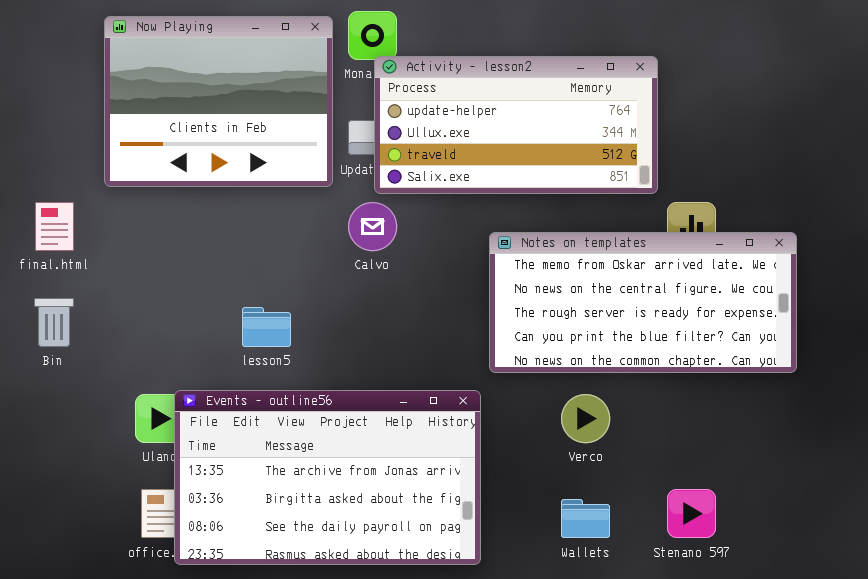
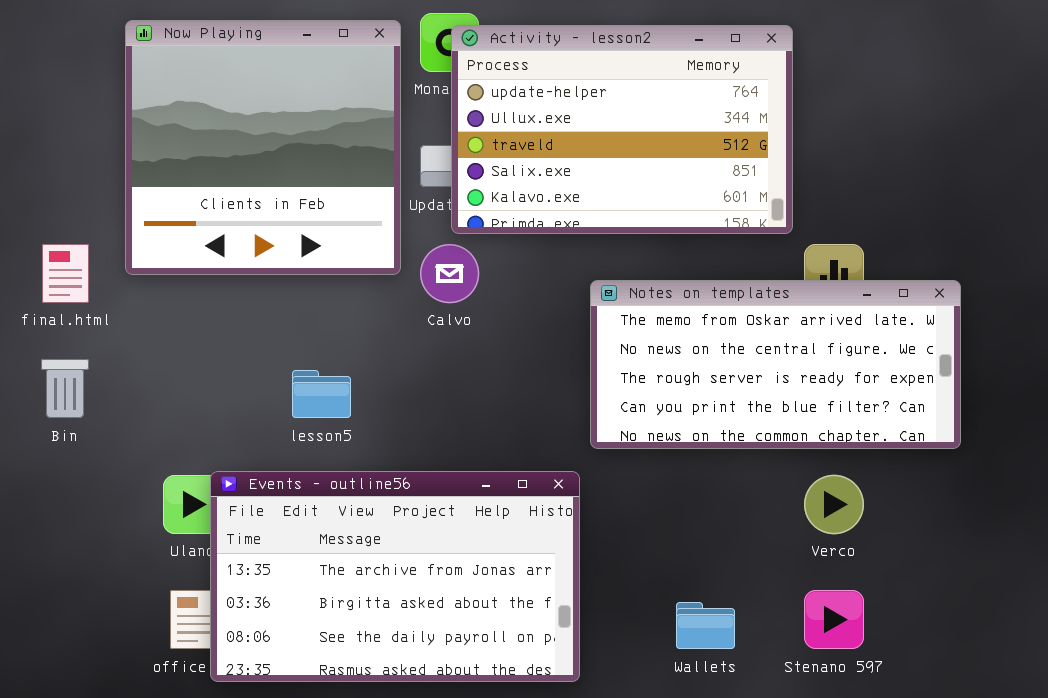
Now Playing: [104,16,333,187] -> [125,20,401,275], resized
Activity - lesson2: [374,56,658,194] -> [451,25,793,234], resized
Verco: [561,394,610,443] -> [804,475,864,534], moved

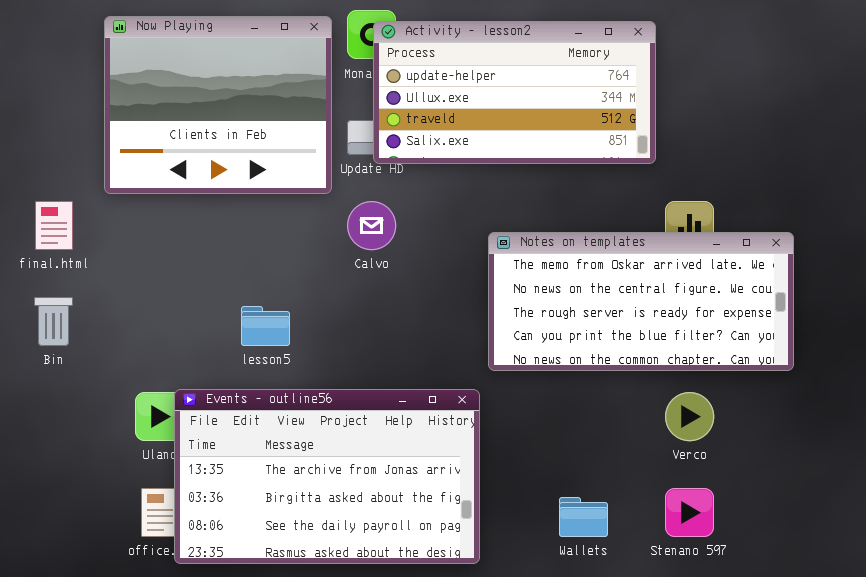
Now Playing: [125,20,401,275] -> [104,16,332,194], resized
Activity - lesson2: [451,25,793,234] -> [373,21,656,164], resized

